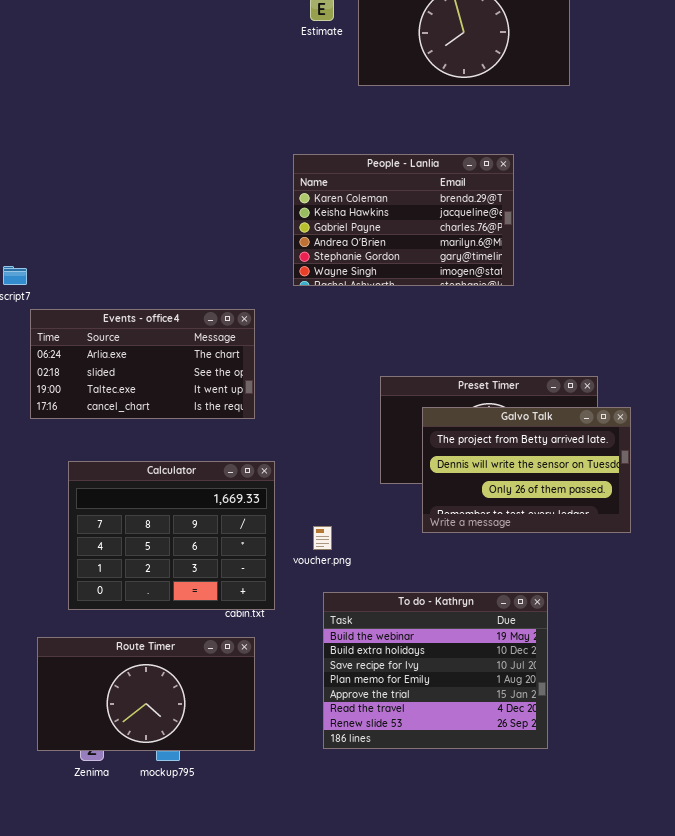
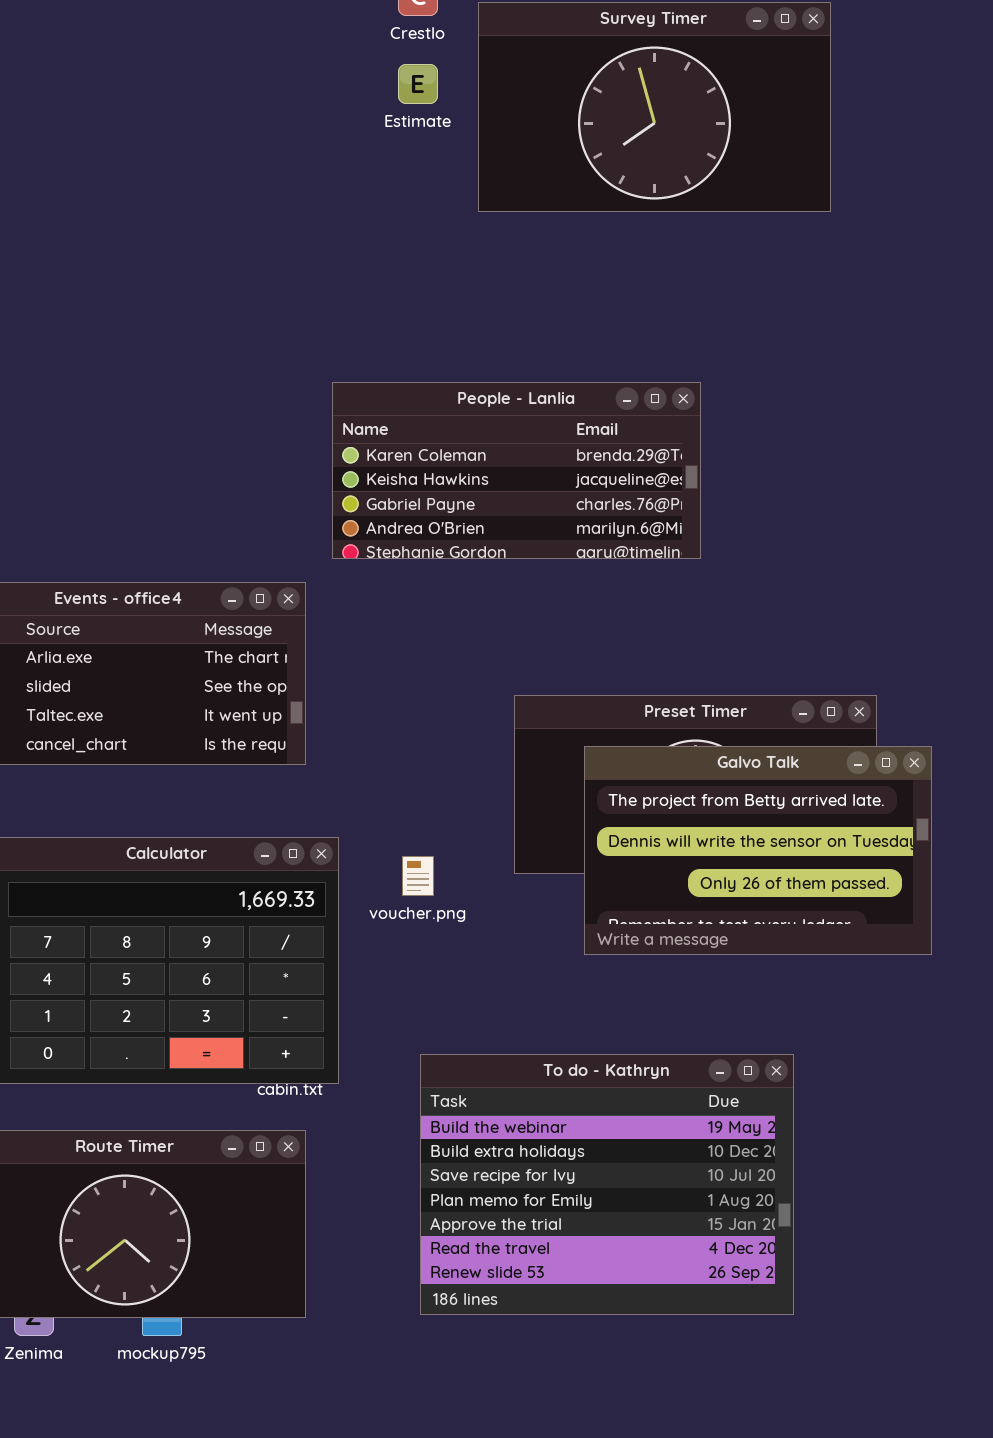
People - Lanlia: [293,154,514,286] -> [332,382,701,559], moved, resized
voucher.png: [313,526,332,550] -> [402,856,434,896], moved

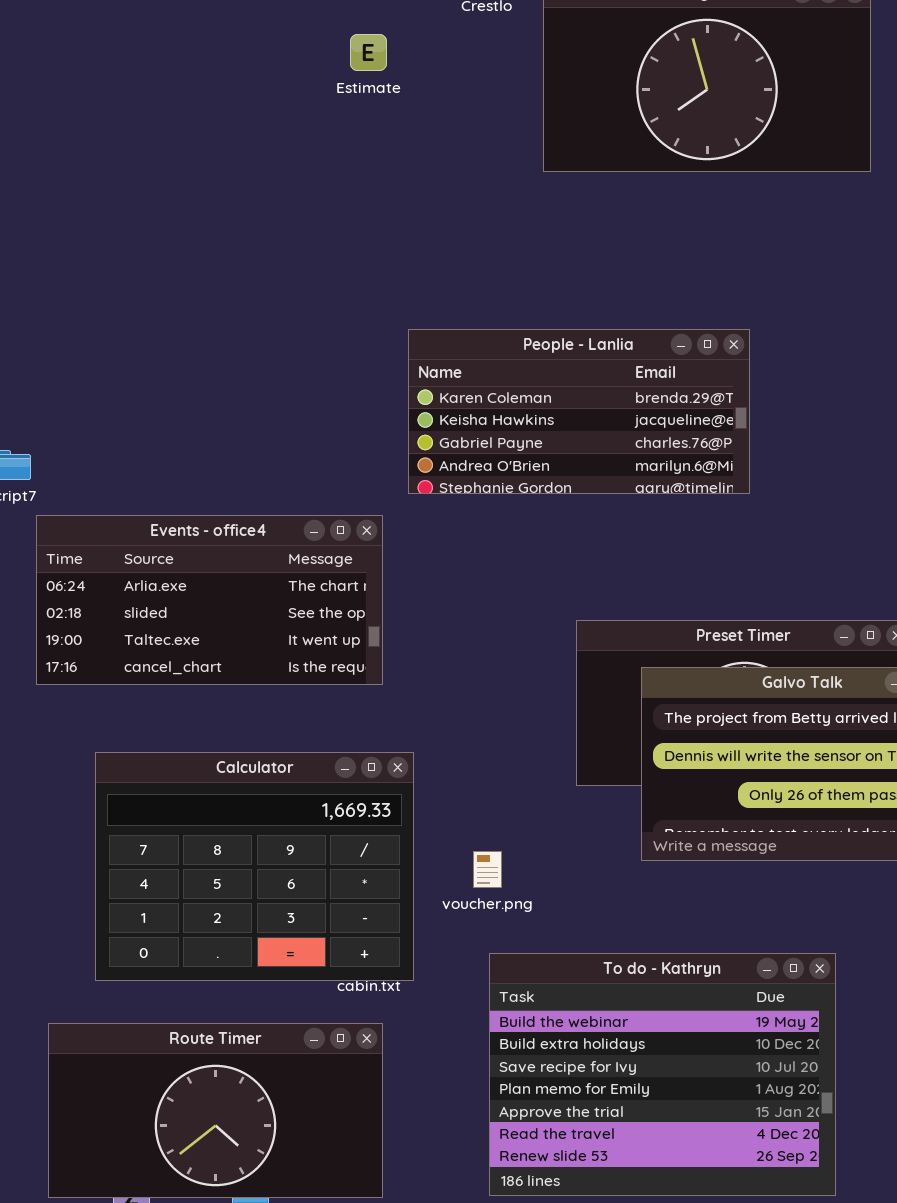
Estimate: [398,64,438,104] -> [350,34,387,71], moved
voucher.png: [402,856,434,896] -> [473,851,502,888], moved

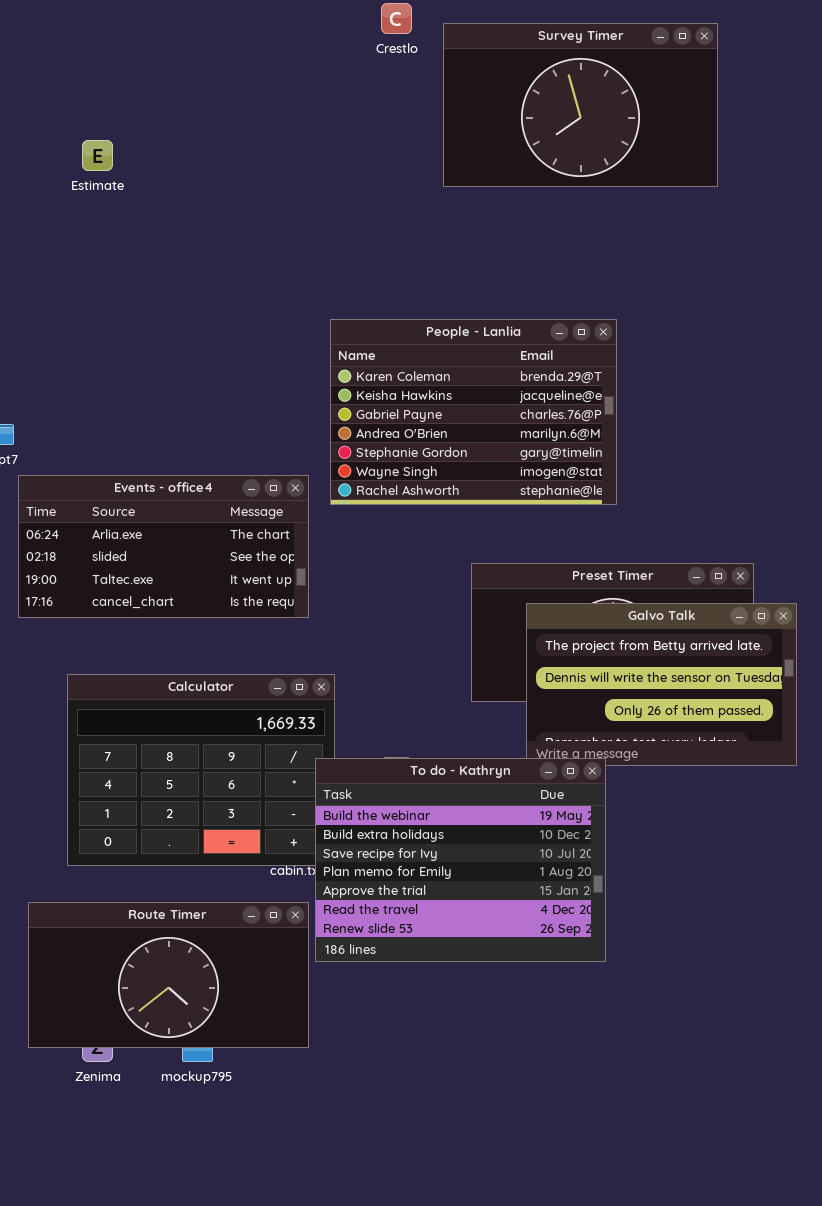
Estimate: [350,34,387,71] -> [82,140,113,171], moved
People - Lanlia: [408,329,750,494] -> [330,319,617,505], resized
To do - Kathryn: [489,953,836,1196] -> [315,758,606,962], moved

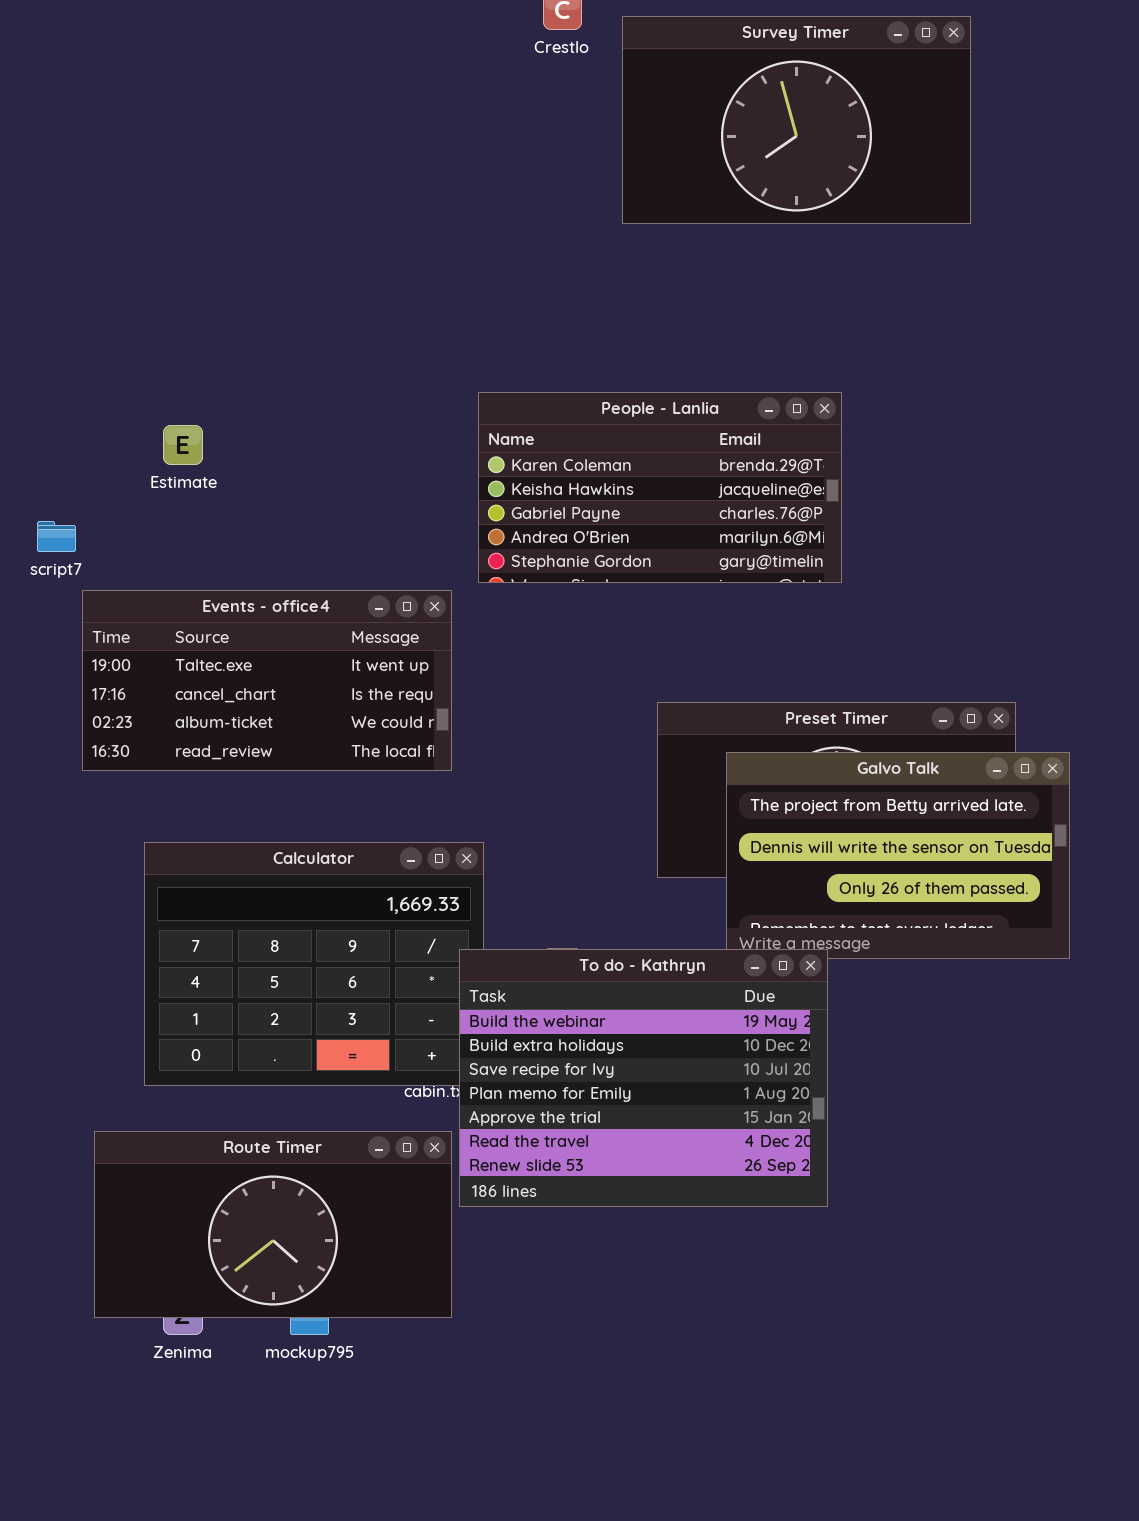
Estimate: [82,140,113,171] -> [163,425,203,465], moved
People - Lanlia: [330,319,617,505] -> [478,392,842,583], resized
Events - office4: [18,475,309,618] -> [82,590,452,771], scrolled down 2 rows

